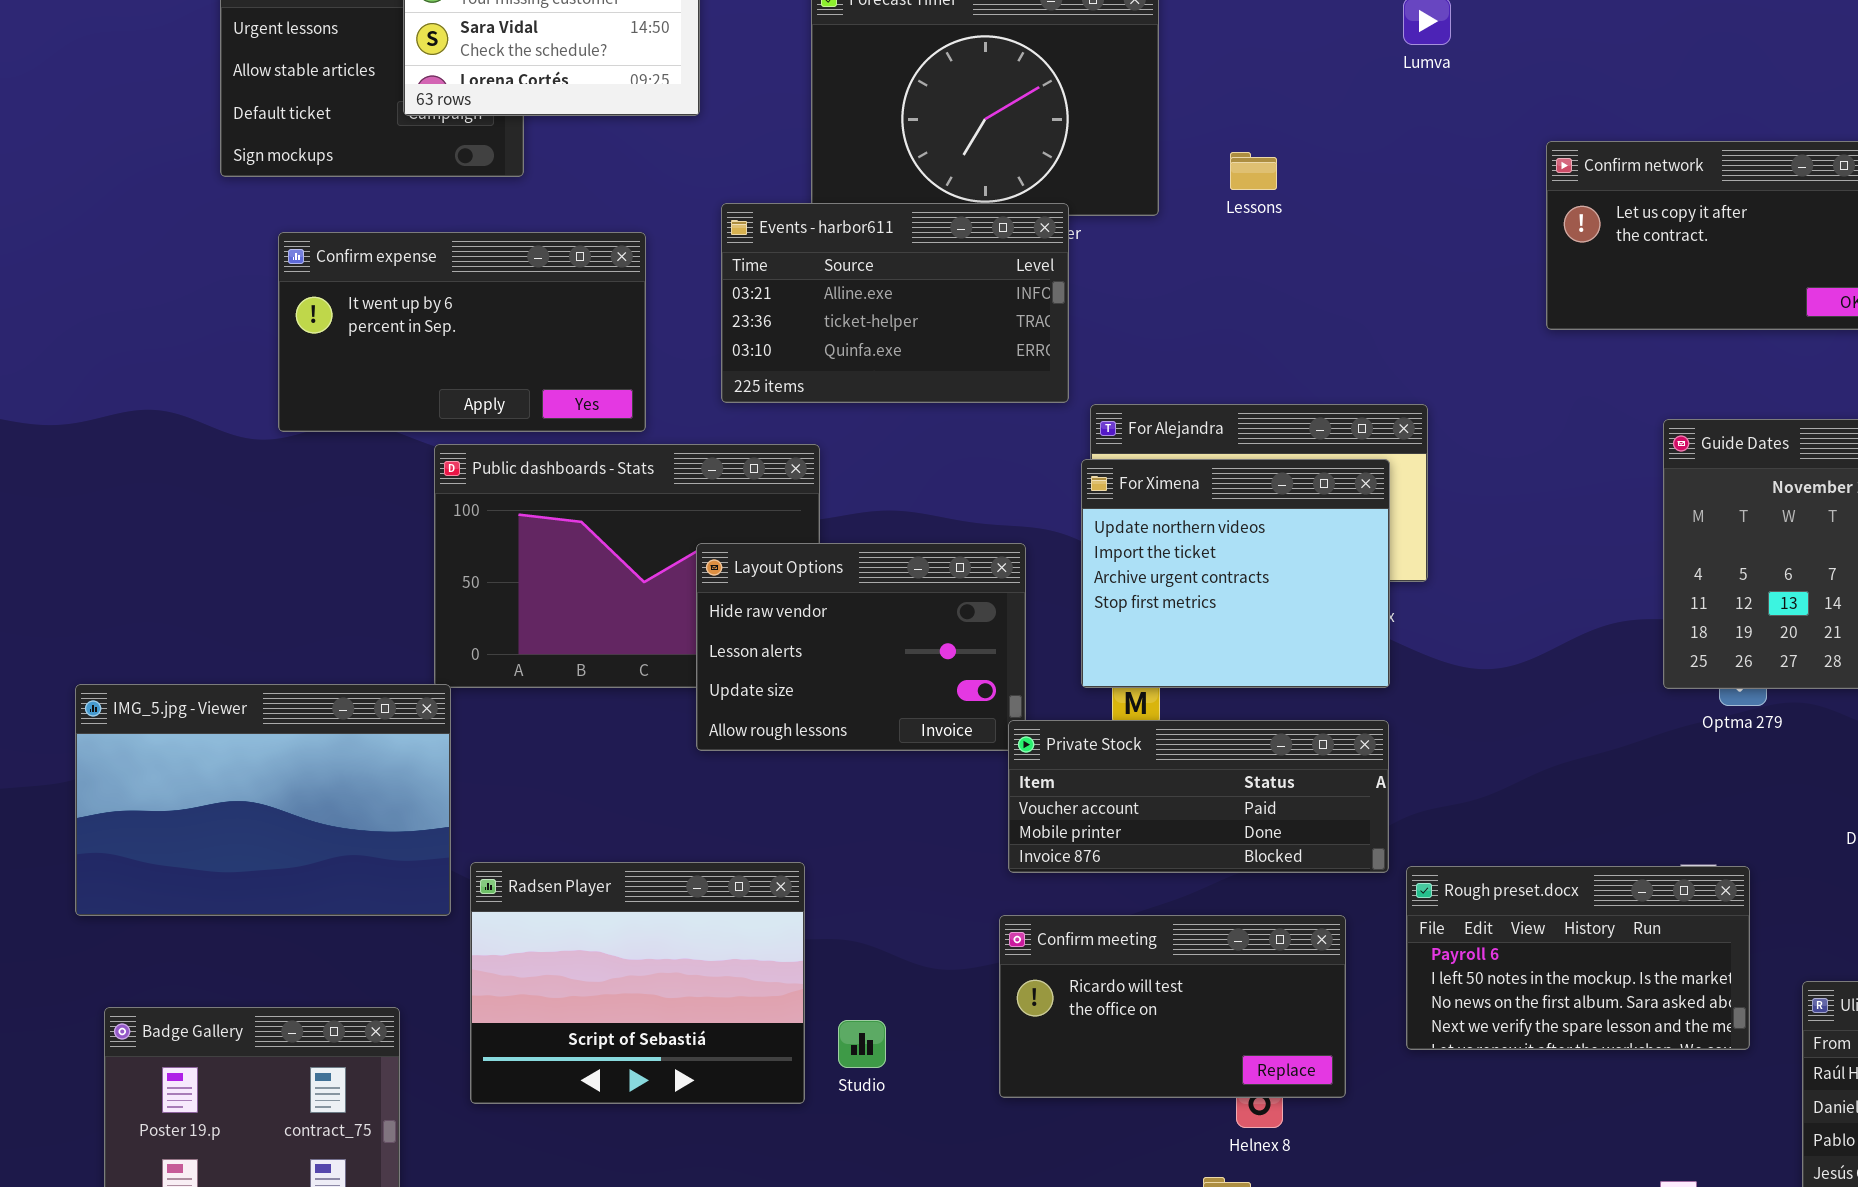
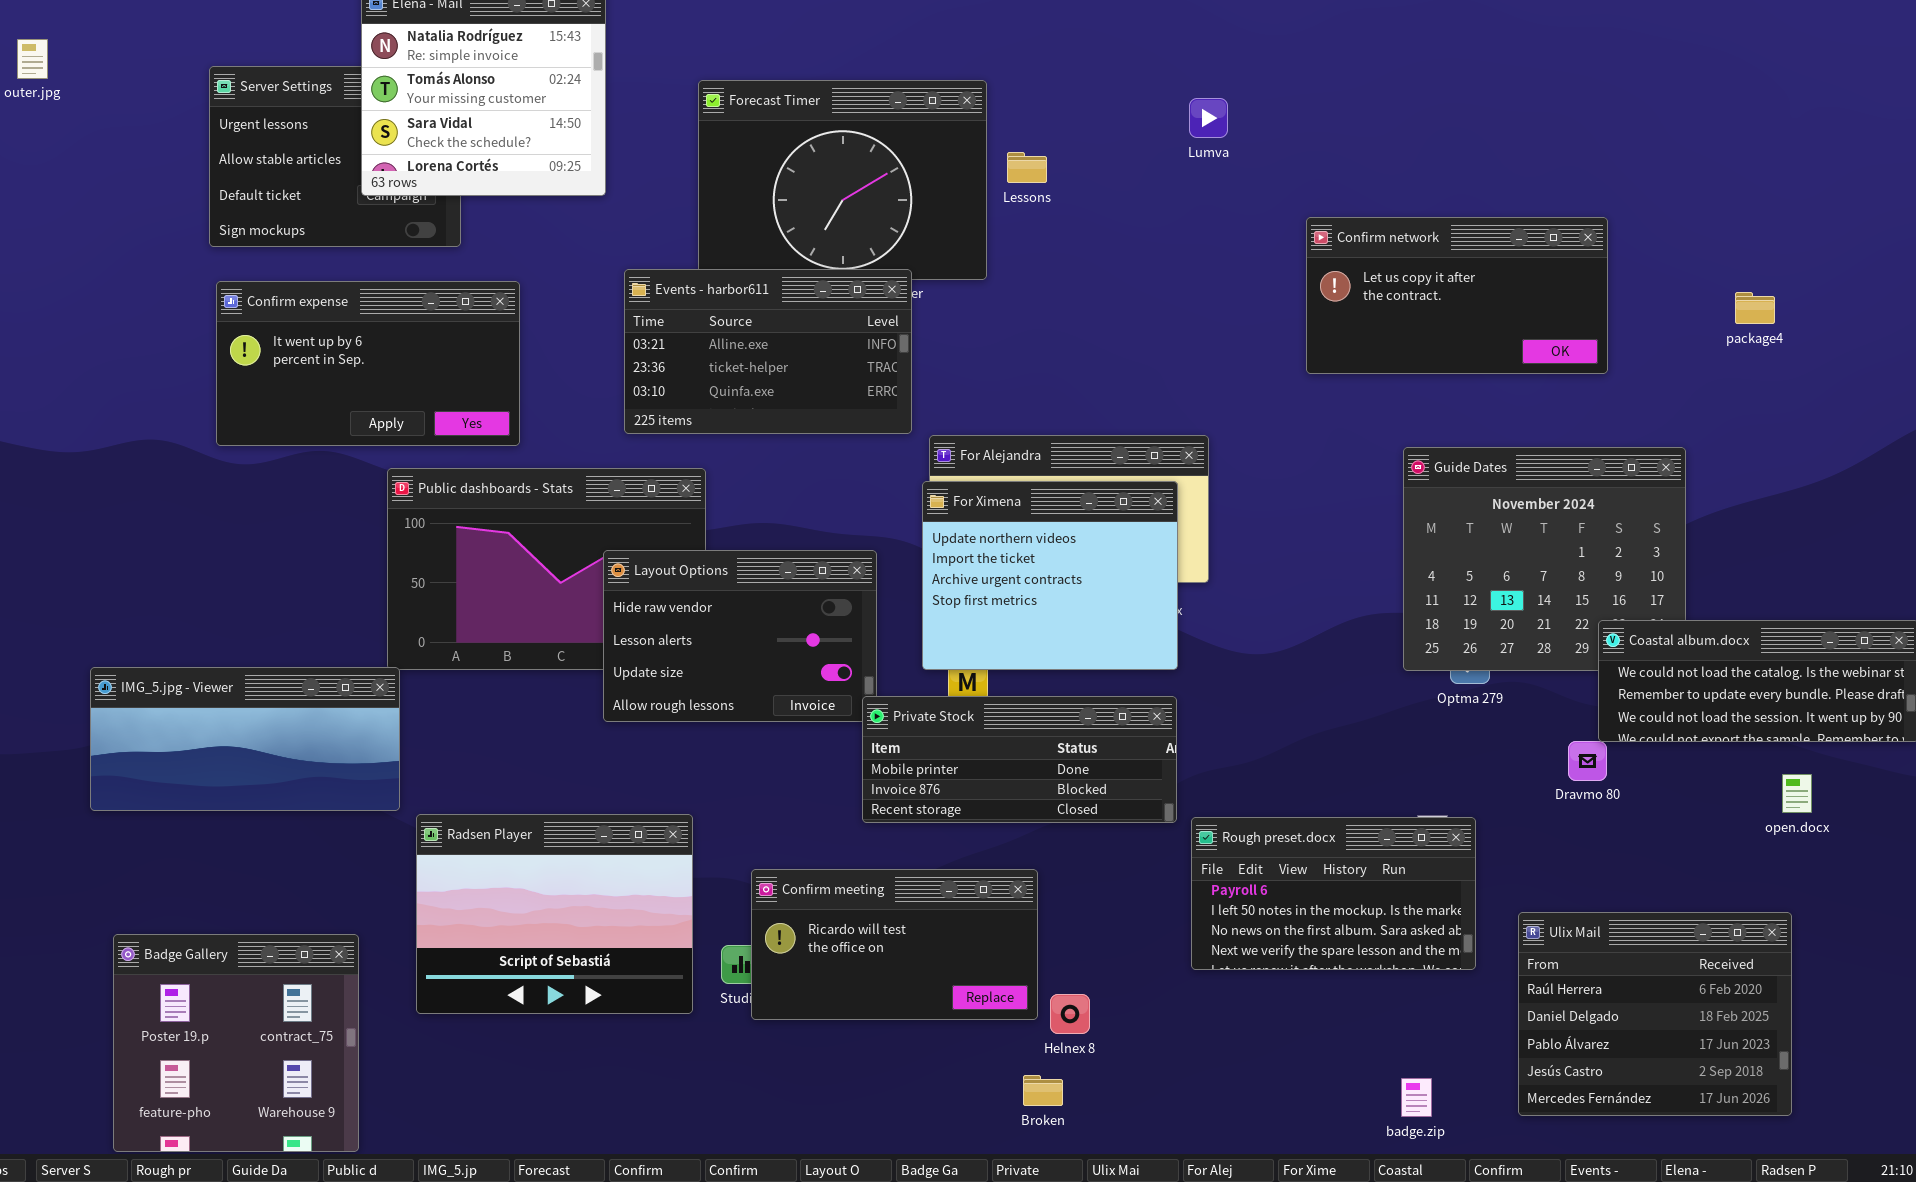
Lessons: [1230,152,1277,190] -> [1007,152,1047,183], moved
Confirm expense: [278,232,646,432] -> [216,281,520,446], moved
IMG_5.jpg - Viewer: [75,684,451,916] -> [90,667,400,811], resized
Private Stock: [1008,720,1389,873] -> [862,696,1177,823], scrolled down 1 row
Confirm meeting: [999,915,1346,1098] -> [751,869,1038,1020], moved

